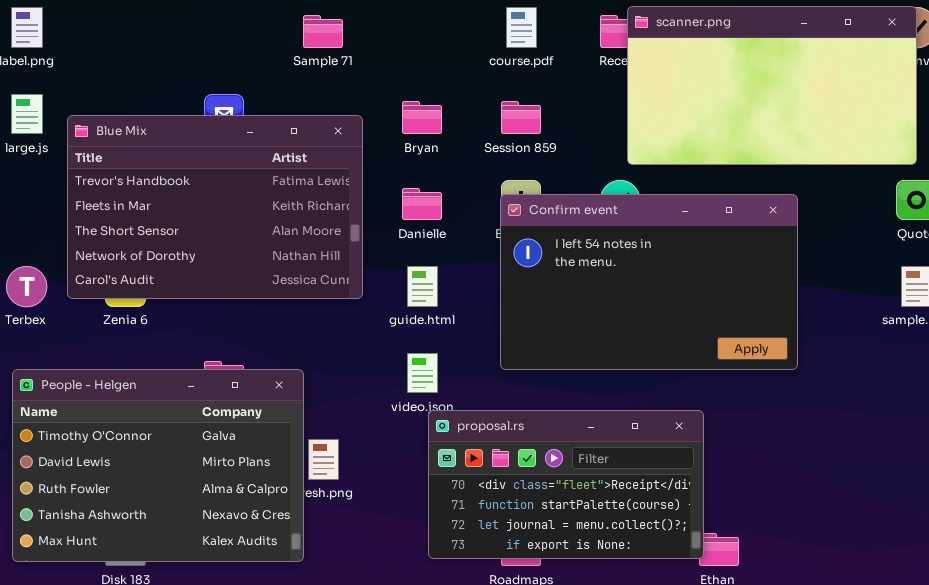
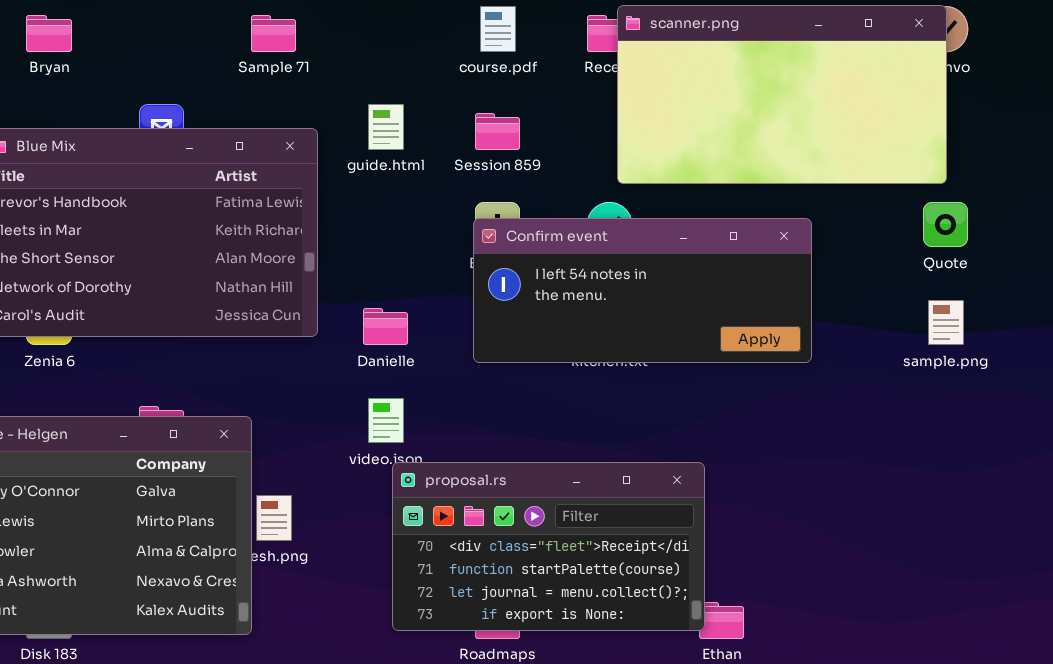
Bryan: [402,101,442,134] -> [26,15,72,52], moved
Danielle: [402,188,442,220] -> [363,308,408,345], moved
Confirm event: [500,194,798,370] -> [473,218,812,363], resized
guide.html: [407,266,438,307] -> [368,104,404,150], moved

